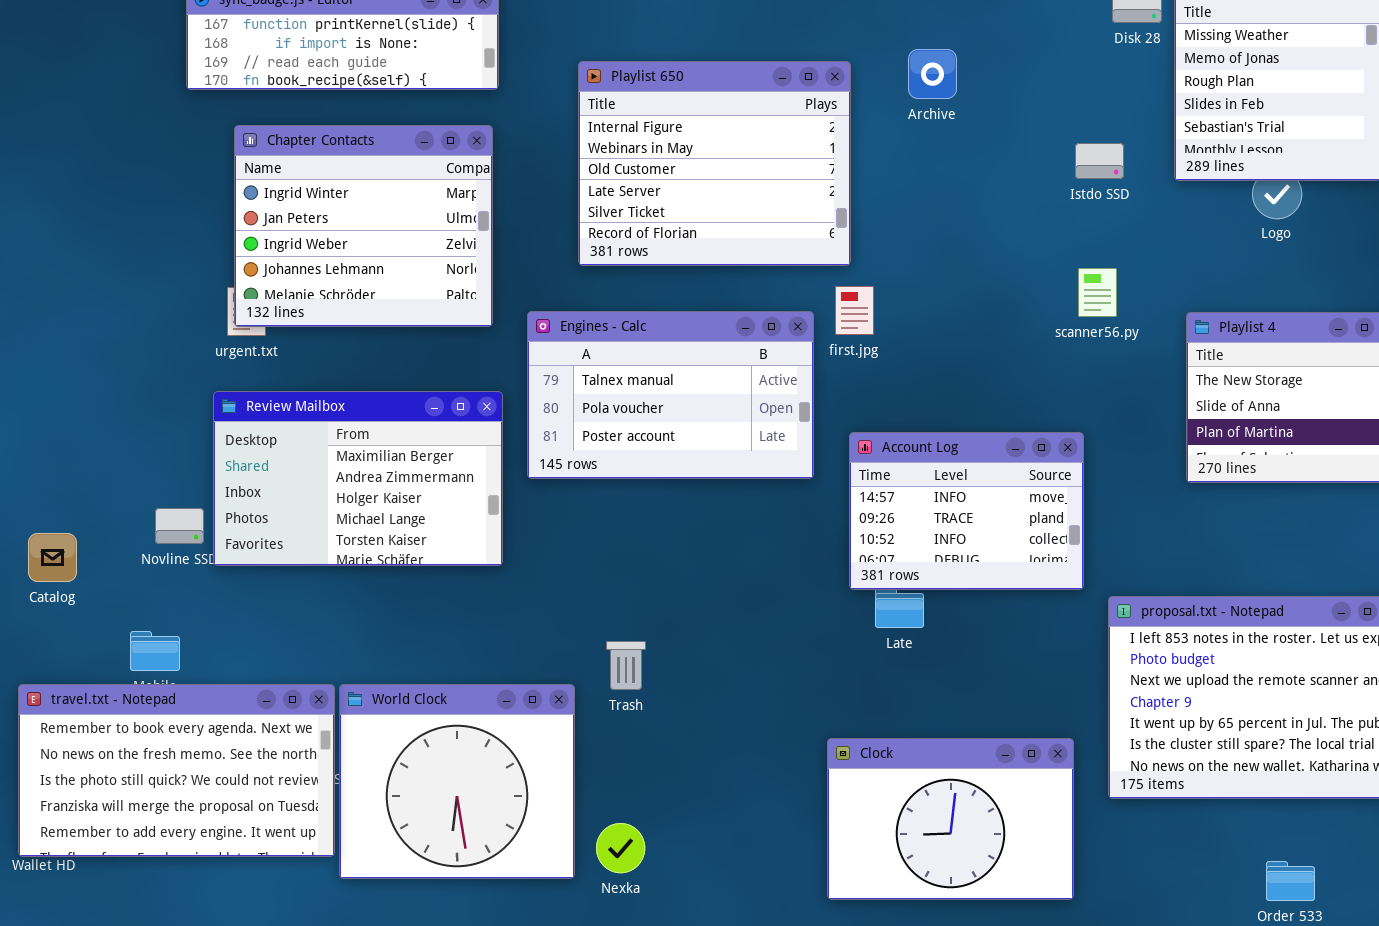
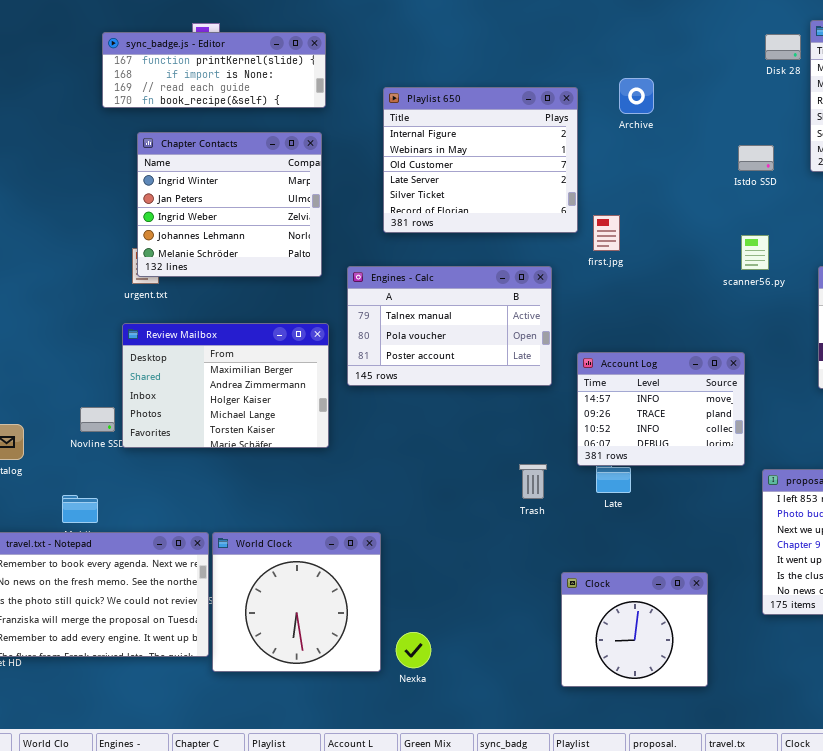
first.jpg: [835,286,874,335] -> [593,215,620,251], moved
Trash: [606,641,646,690] -> [519,464,547,499], moved
Clock: [827,738,1074,900] -> [561,572,708,687], resized

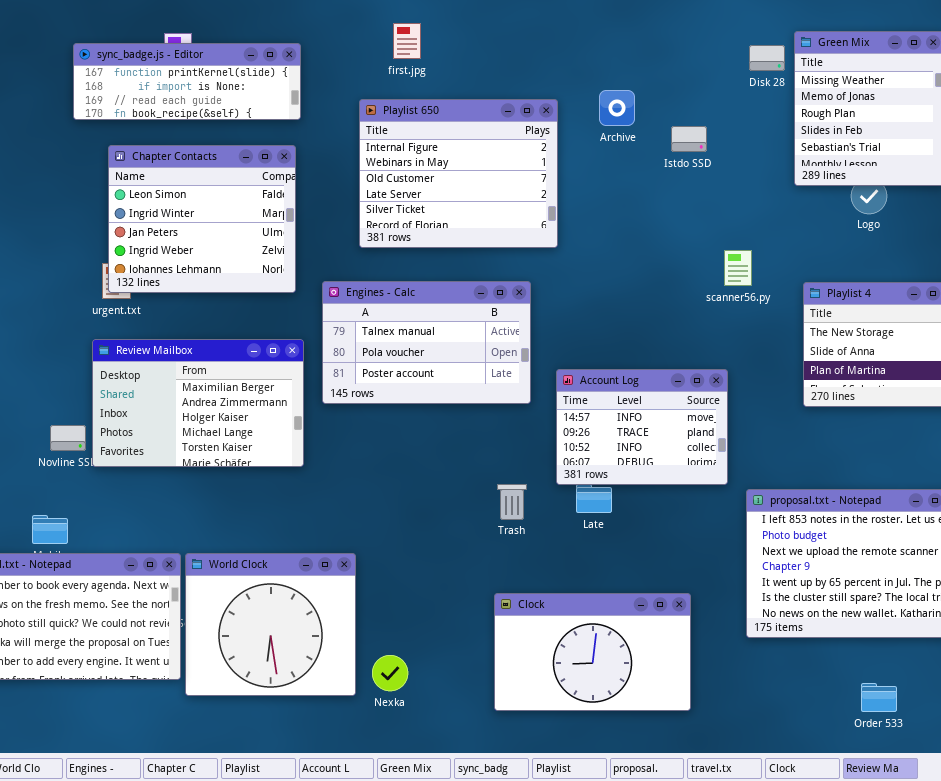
Chapter Contacts: [137,132,322,277] -> [108,145,296,293], scrolled up 1 row
Istdo SSD: [738,145,774,171] -> [671,126,707,152], moved
first.jpg: [593,215,620,251] -> [393,23,421,59], moved
Clock: [561,572,708,687] -> [494,593,691,711], resized

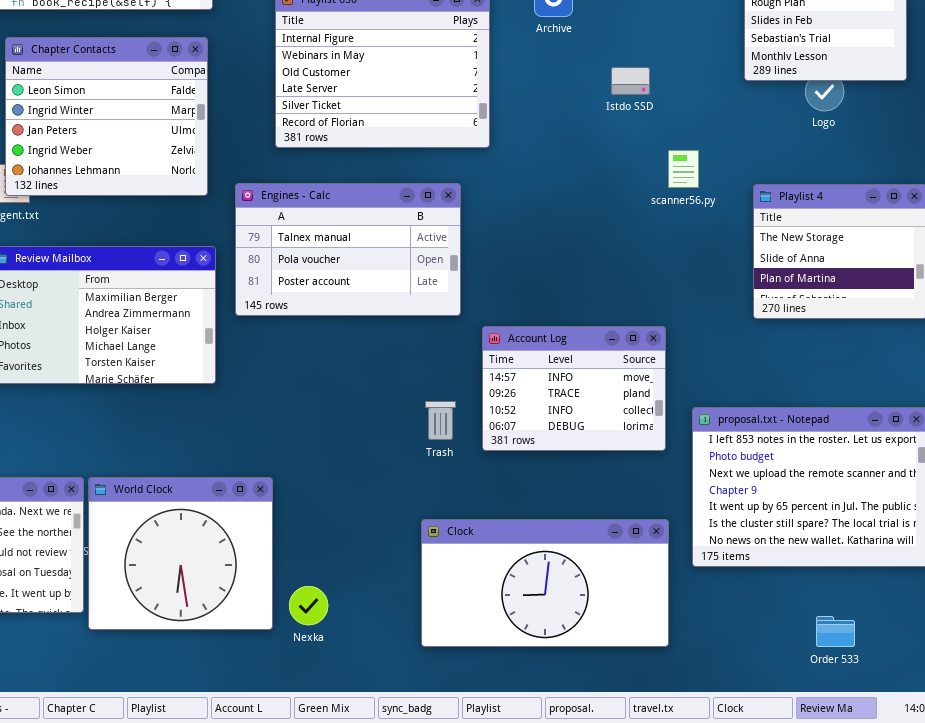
Istdo SSD: [671,126,707,152] -> [611,67,650,95], moved
Account Log: [556,369,728,485] -> [482,326,666,451], moved
Clock: [494,593,691,711] -> [421,519,669,647], resized

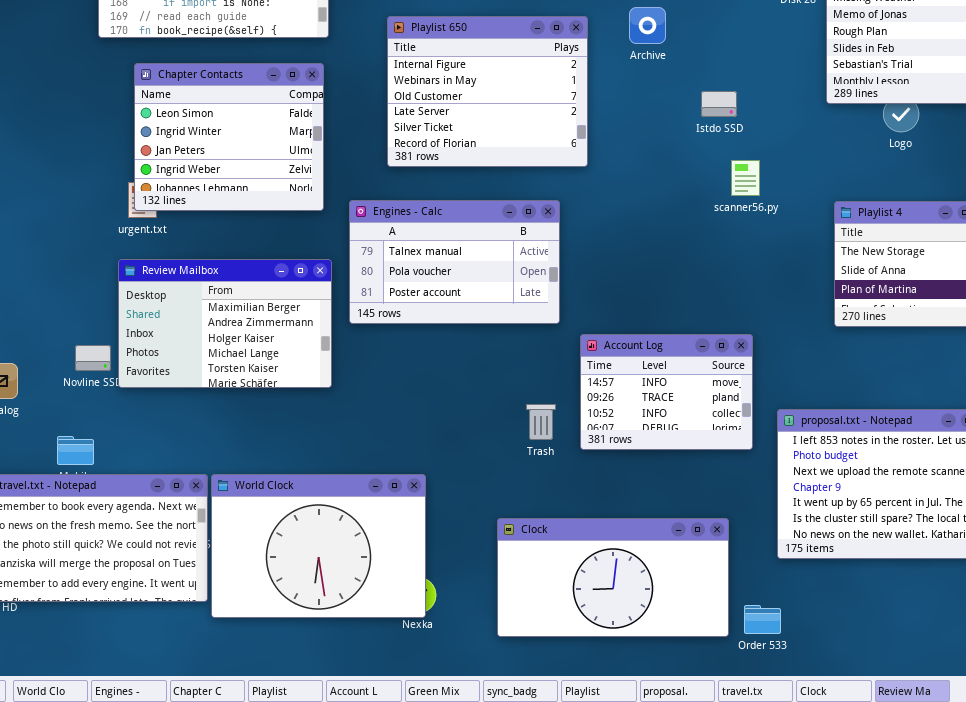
scanner56.py: [668,150,699,188] -> [731,160,760,196], moved
World Clock: [88,477,273,630] -> [211,474,426,618], resized
Clock: [421,519,669,647] -> [497,518,729,637], moved
Order 533: [816,616,855,647] -> [744,605,781,634], moved

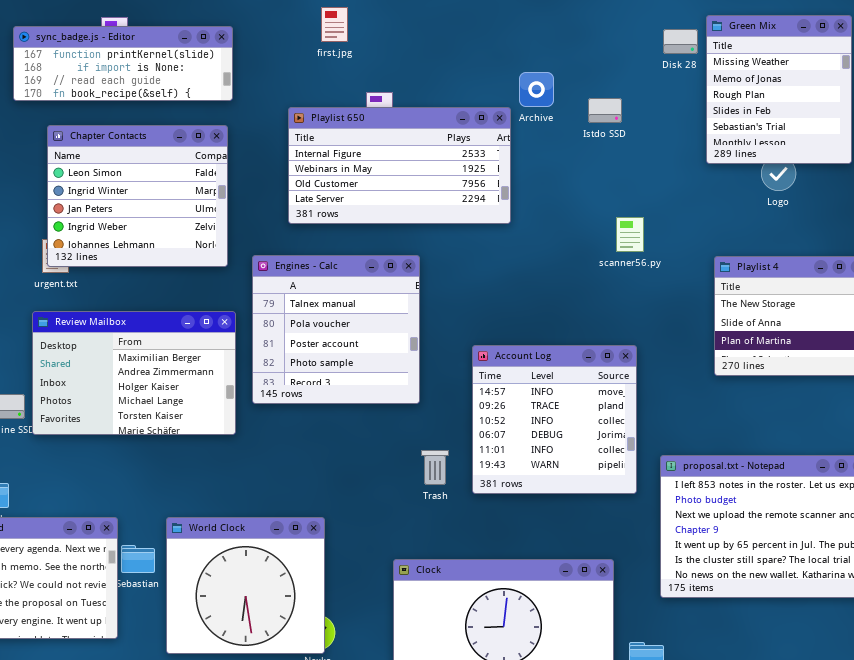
Playlist 650: [387,16,588,167] -> [288,107,511,224], resized
Istdo SSD: [701,91,737,117] -> [588,98,622,123], moved
Engines - Calc: [349,200,560,324] -> [252,255,420,404], resized
Account Log: [580,334,753,450] -> [472,345,637,494], resized
World Clock: [211,474,426,618] -> [166,517,325,654], resized

